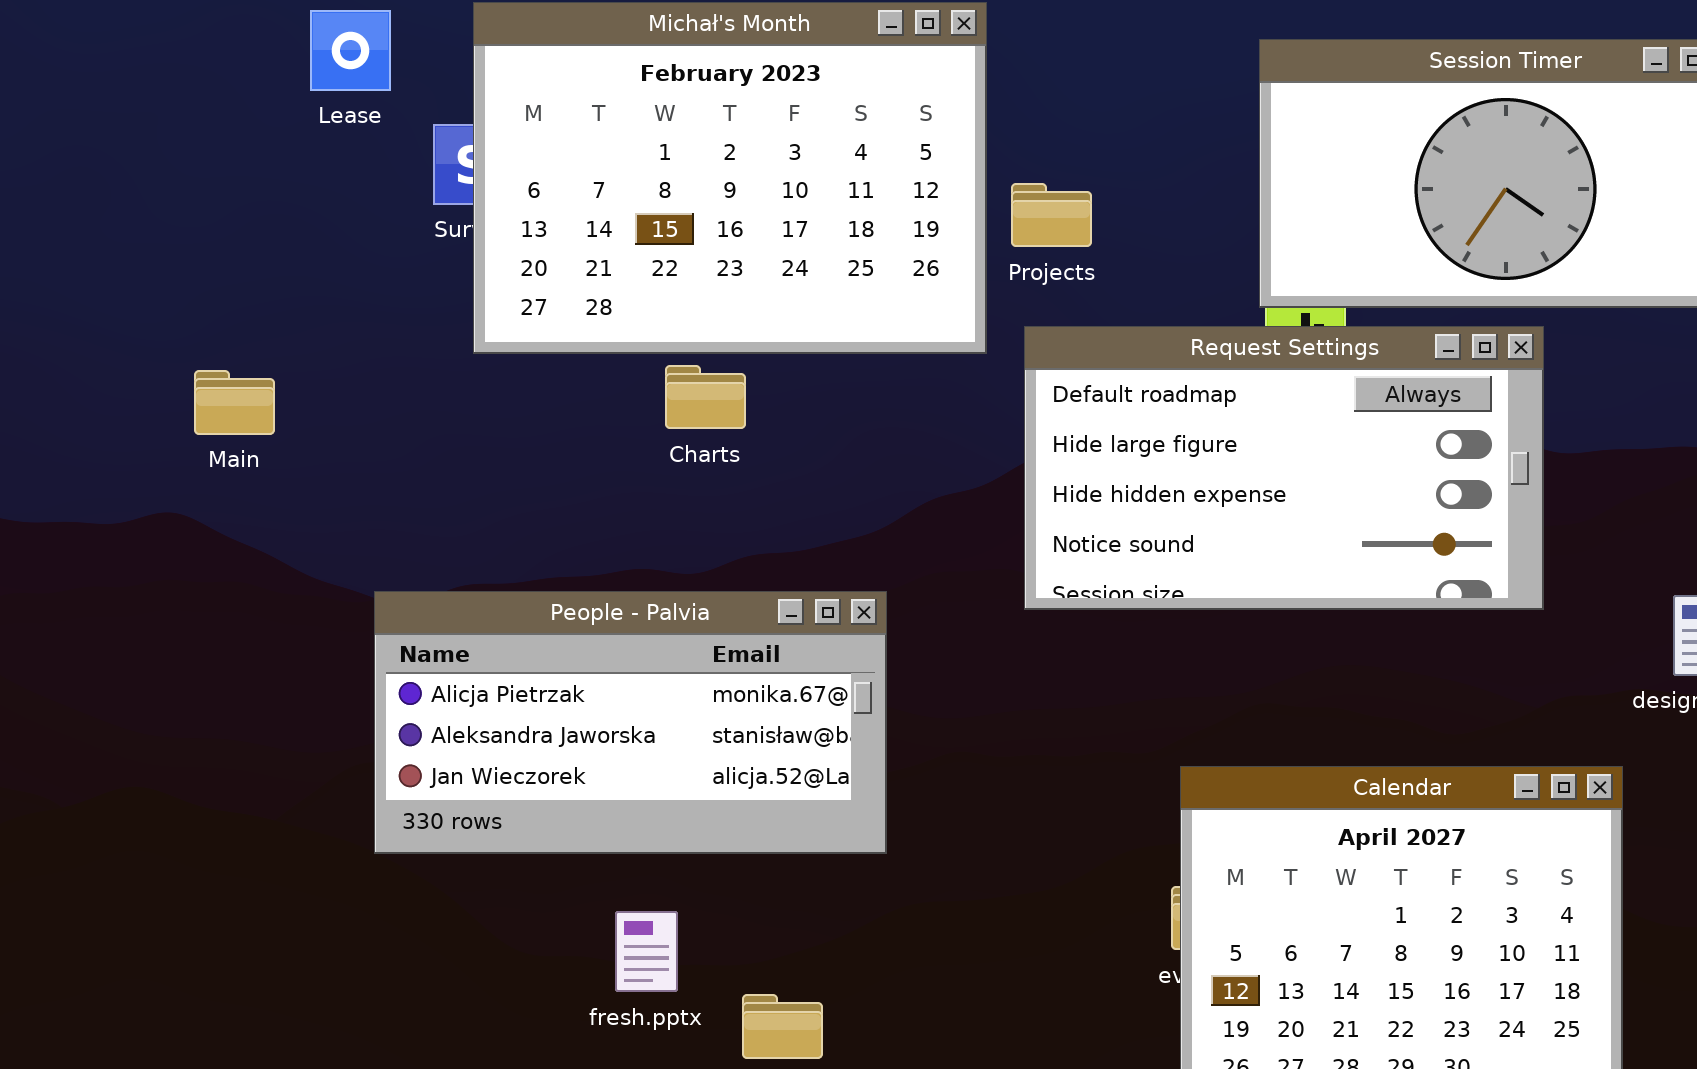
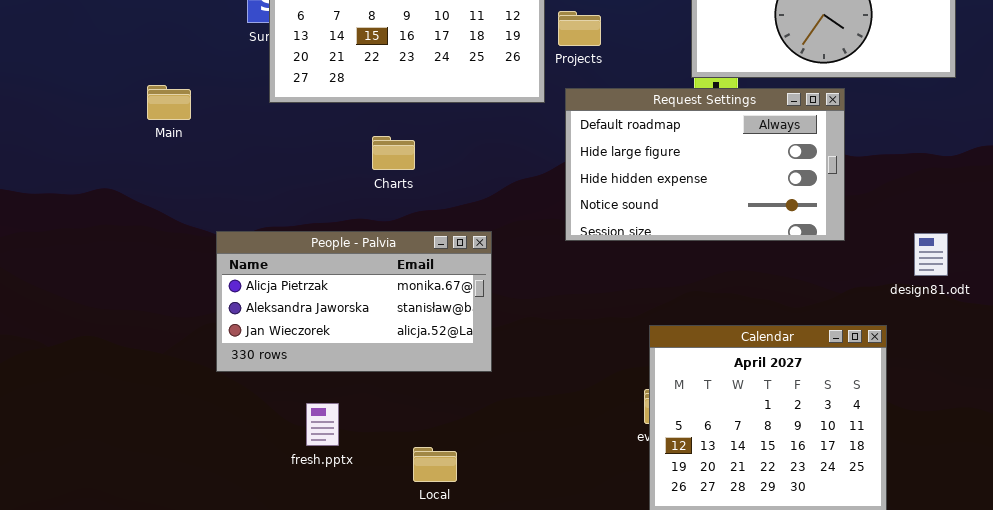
Charts: [665,365,746,429] -> [372,136,415,170], moved
Main: [194,370,275,435] -> [147,85,191,120], moved
fresh.pptx: [615,911,678,992] -> [306,403,339,446], moved

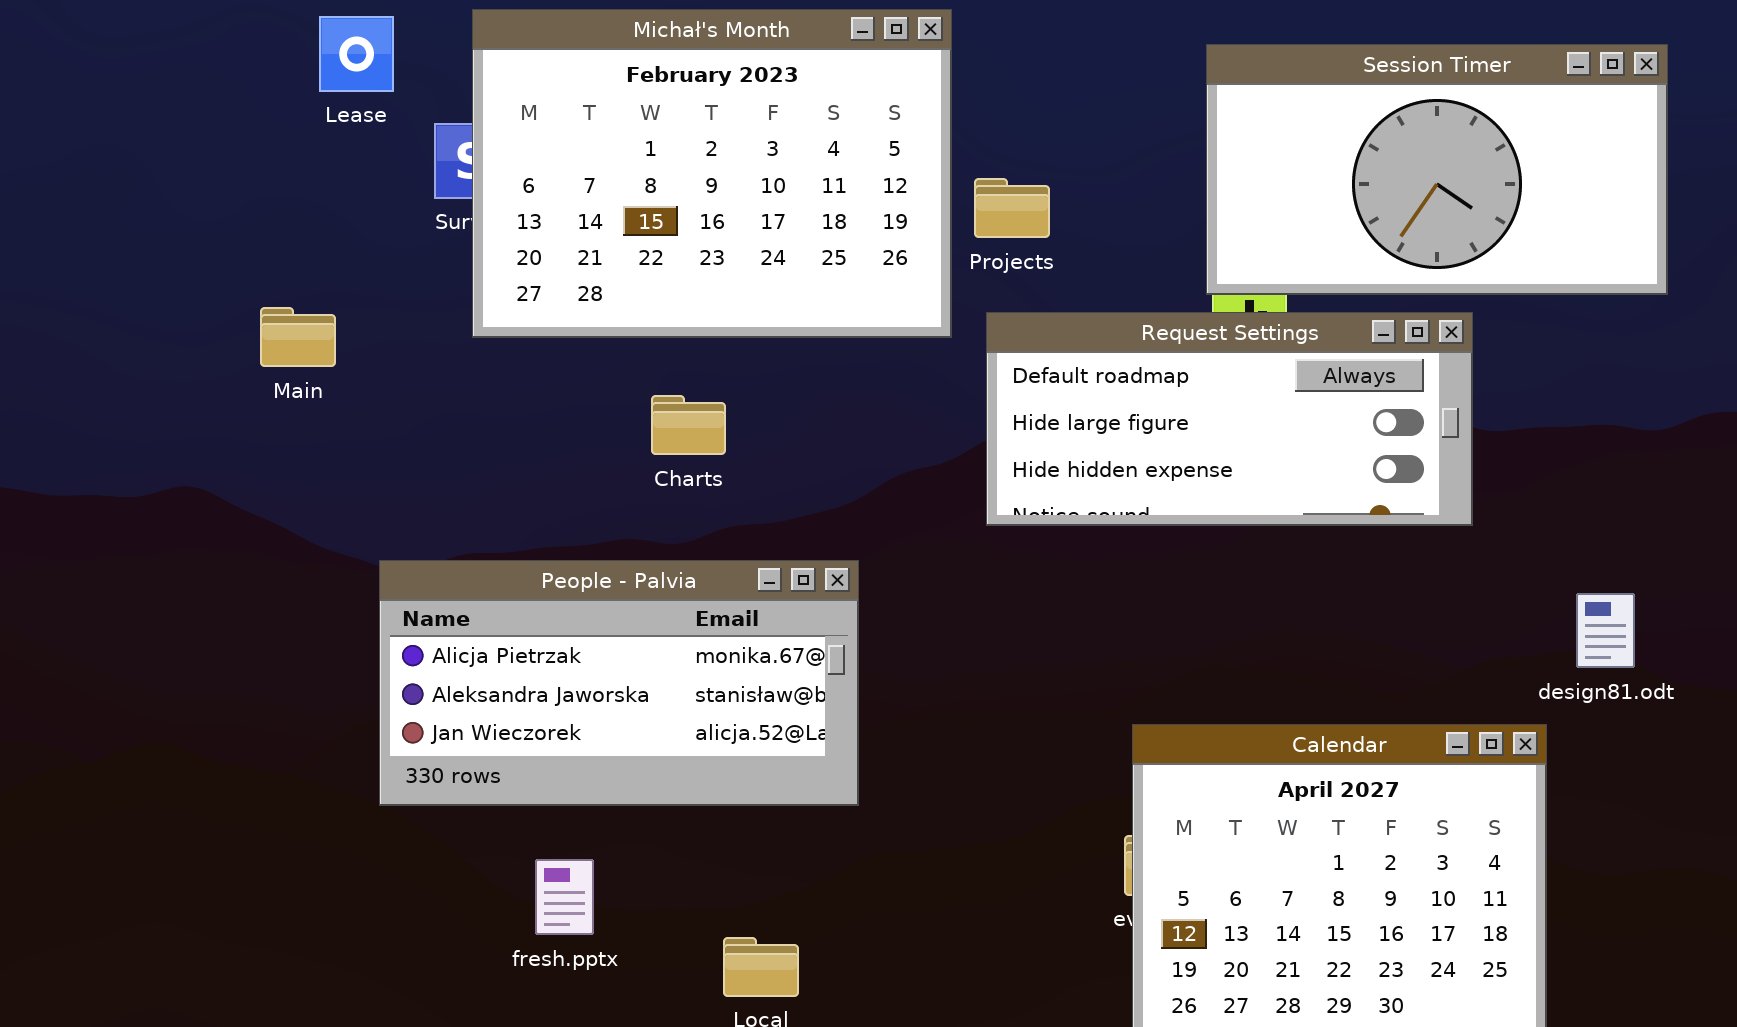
Request Settings: [565,88,845,241] -> [986,312,1473,526], resized
design81.odt: [914,233,948,276] -> [1576,593,1635,668], moved

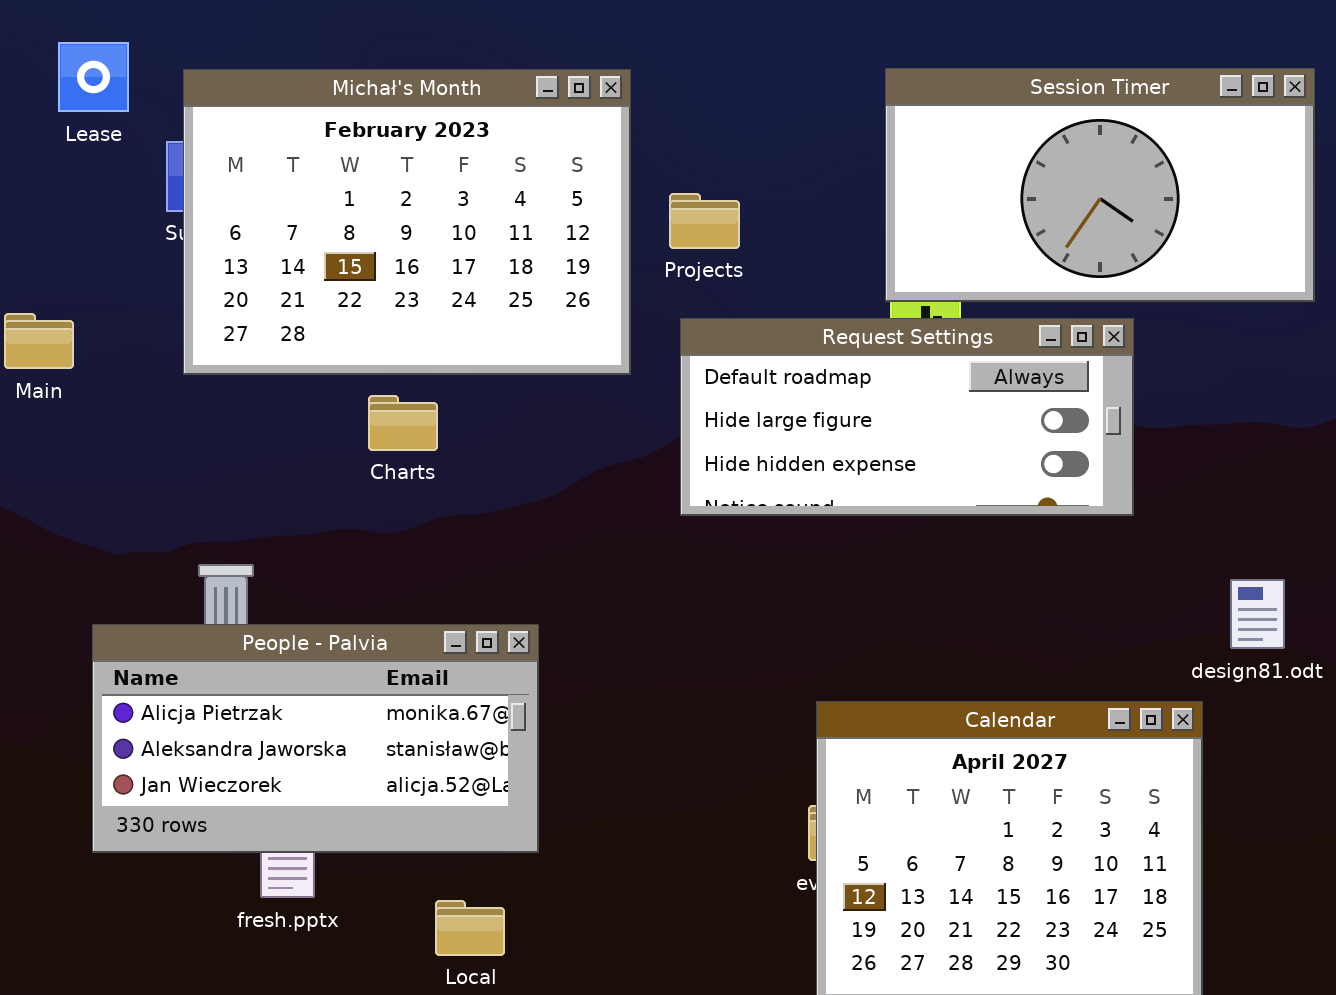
Michał's Month: [472,9,952,338] -> [183,69,631,375], moved
People - Palvia: [379,560,859,806] -> [92,624,539,853], moved

